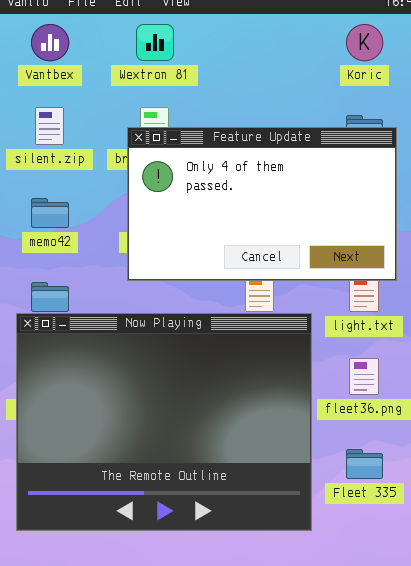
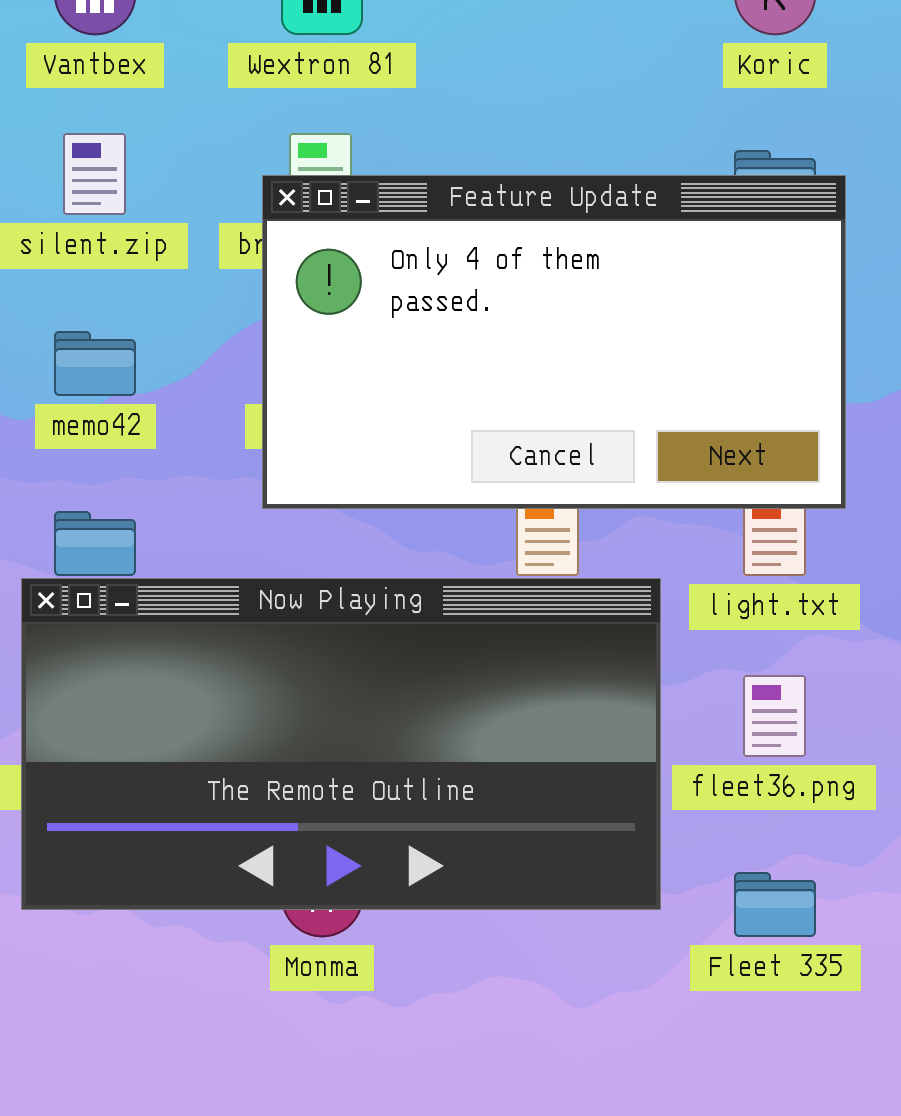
Now Playing: [16,313,312,531] -> [21,578,661,910], resized

